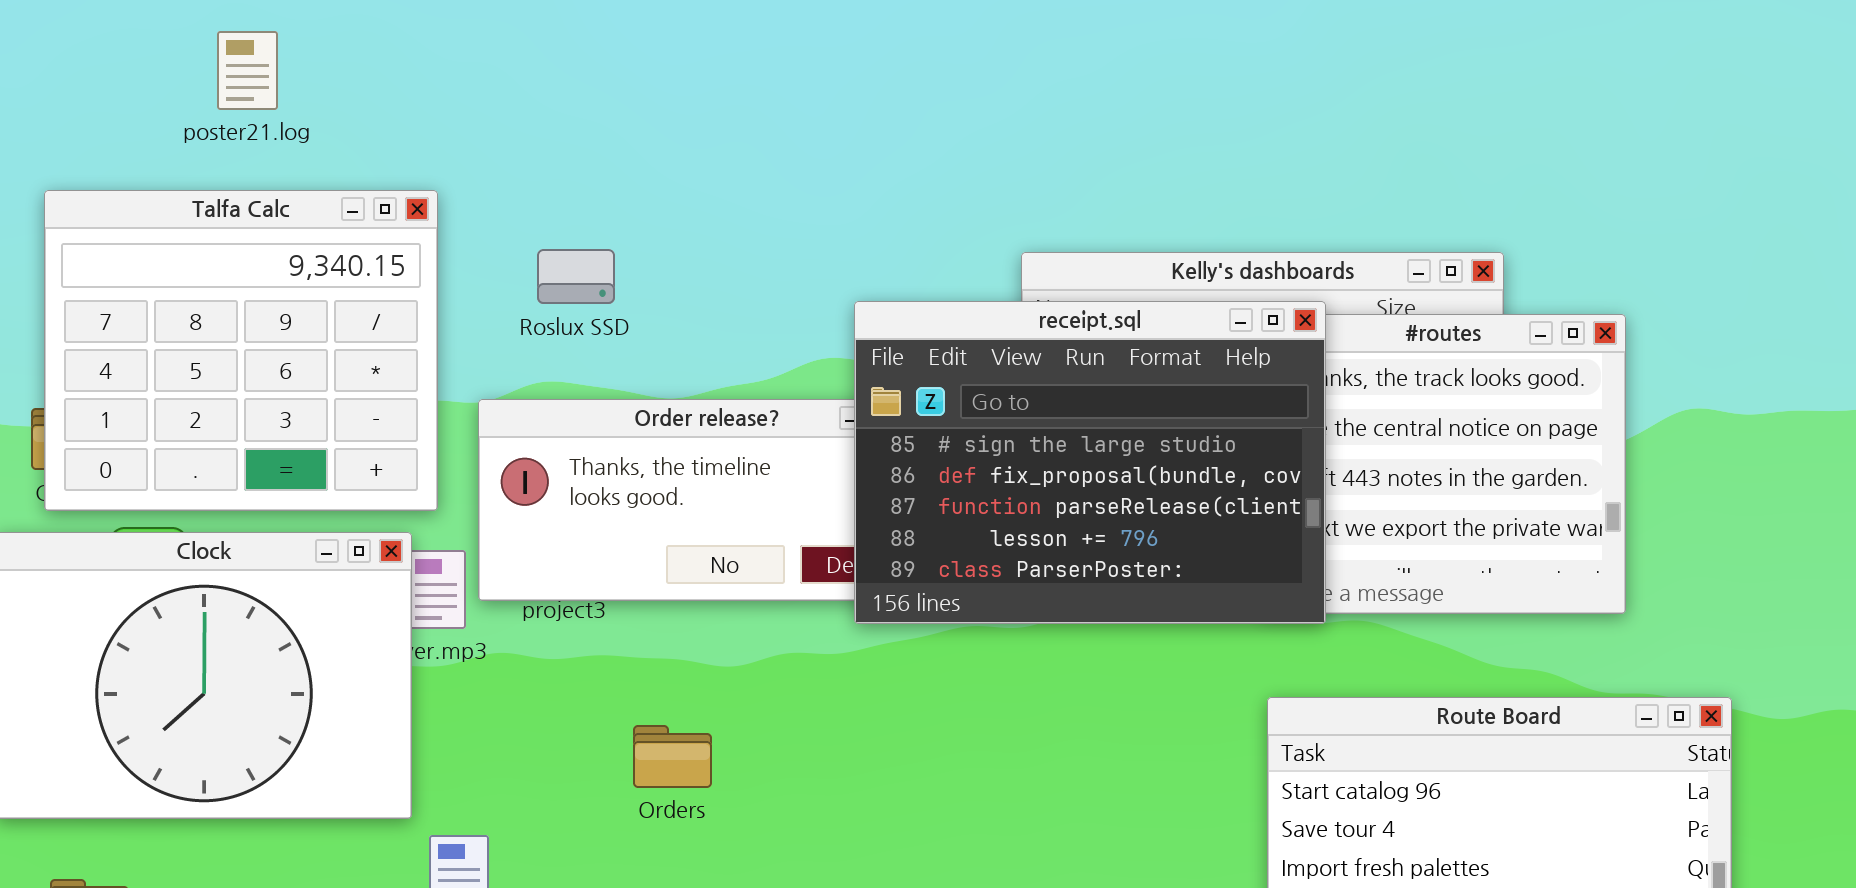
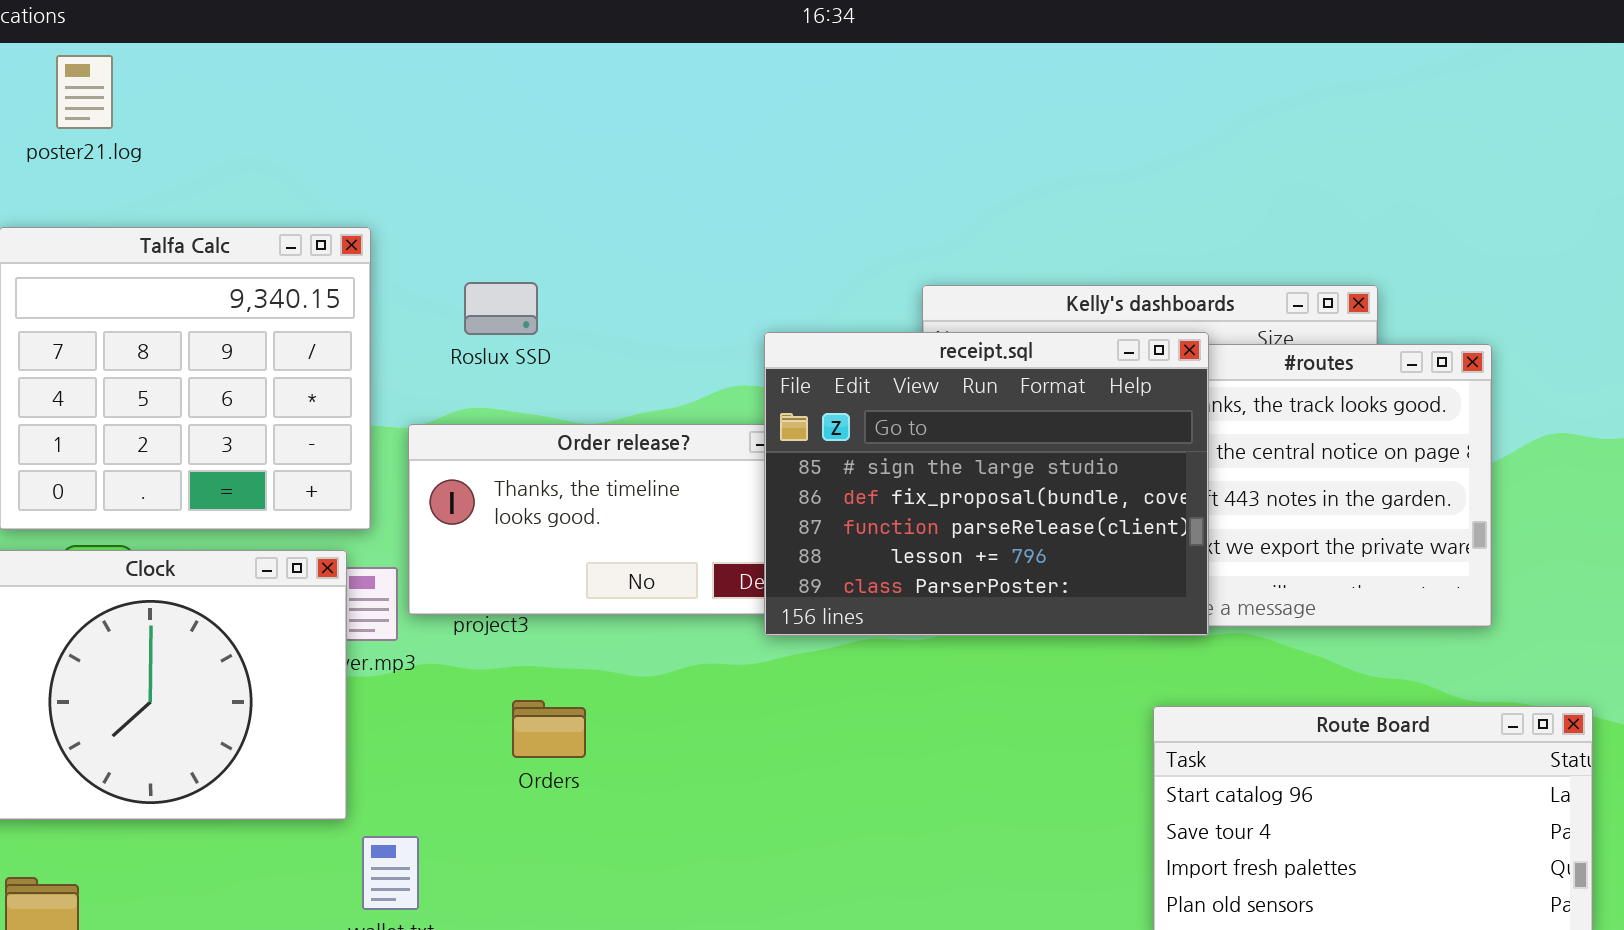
poster21.log: [217,31,278,110] -> [56,55,113,129], moved
Orders: [633,725,712,788] -> [512,700,586,758], moved

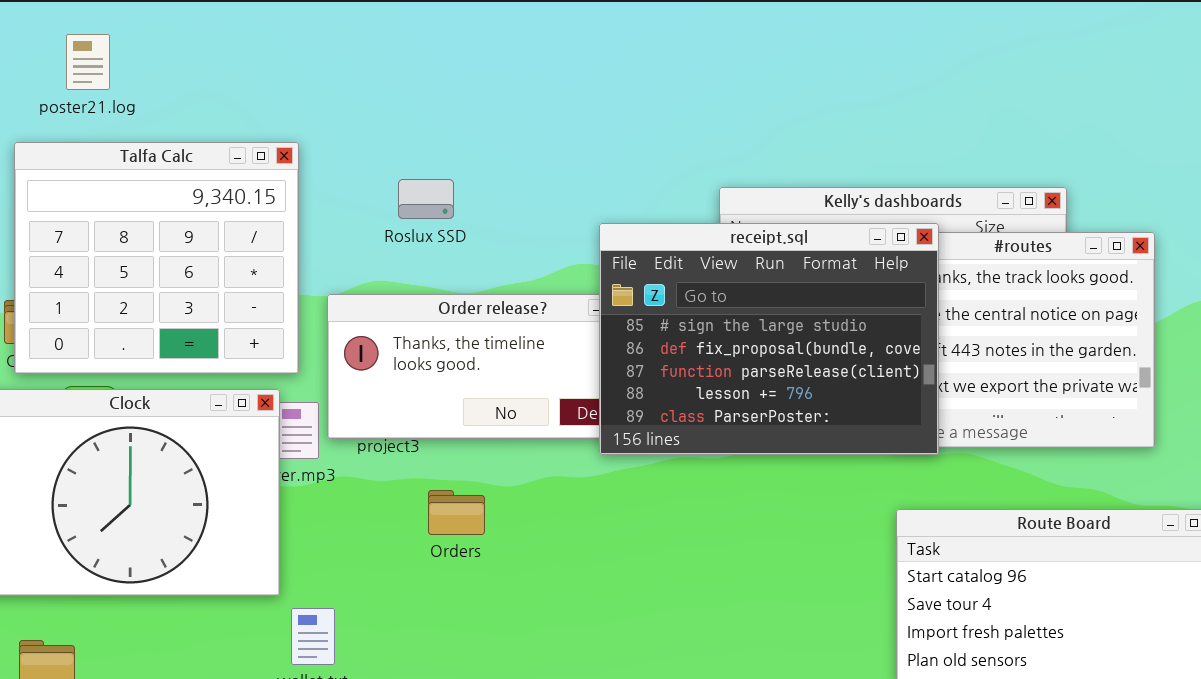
poster21.log: [56,55,113,129] -> [66,34,110,90], moved
Roslux SSD: [464,282,538,335] -> [398,179,454,219], moved
Orders: [512,700,586,758] -> [428,490,485,535], moved

